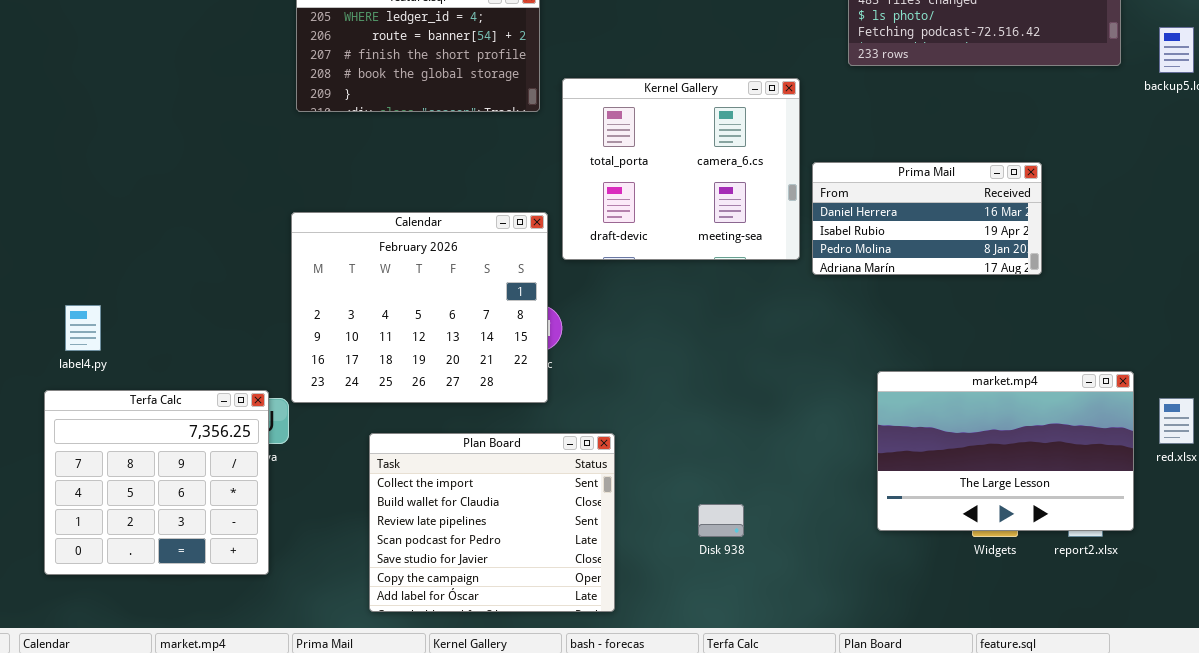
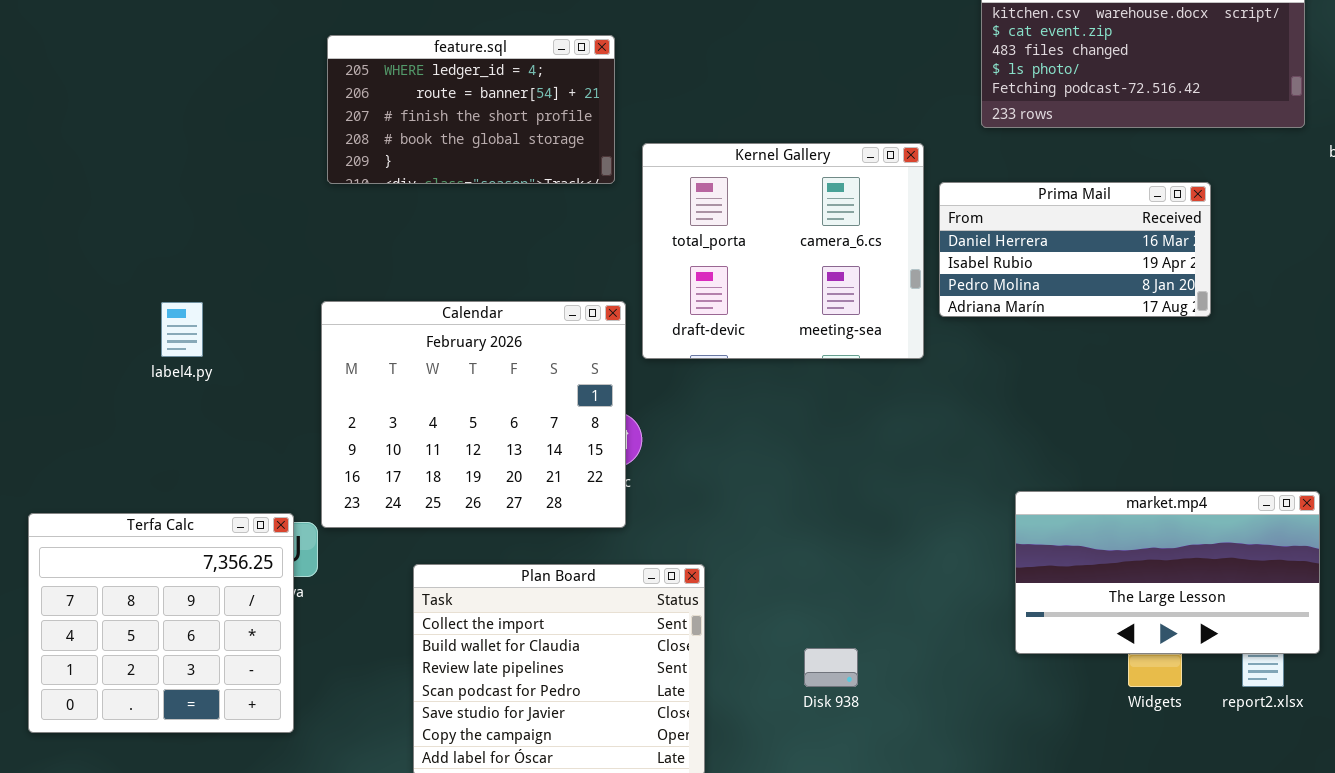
Prima Mail: [812,162,1042,275] -> [939,182,1211,317], moved
label4.py: [65,305,101,351] -> [161,302,203,357], moved
market.mp4: [877,371,1134,531] -> [1015,491,1320,654], resized

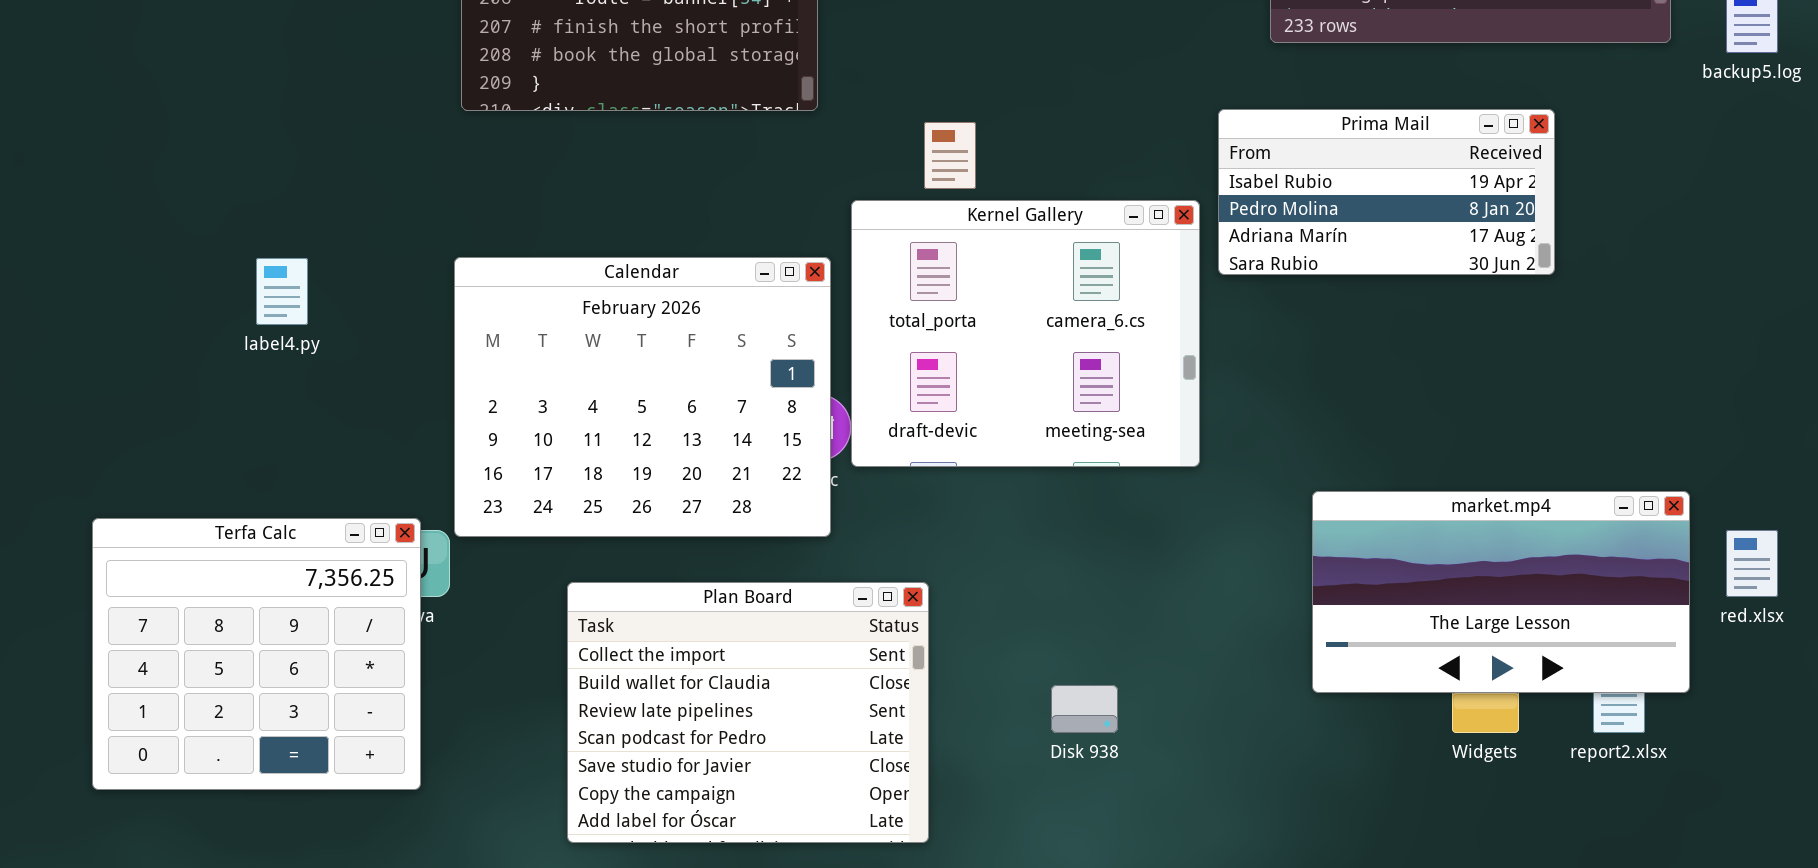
Kernel Gallery: [642,143,924,359] -> [851,200,1200,467], moved
Prima Mail: [939,182,1211,317] -> [1218,109,1555,275], scrolled down 1 row

